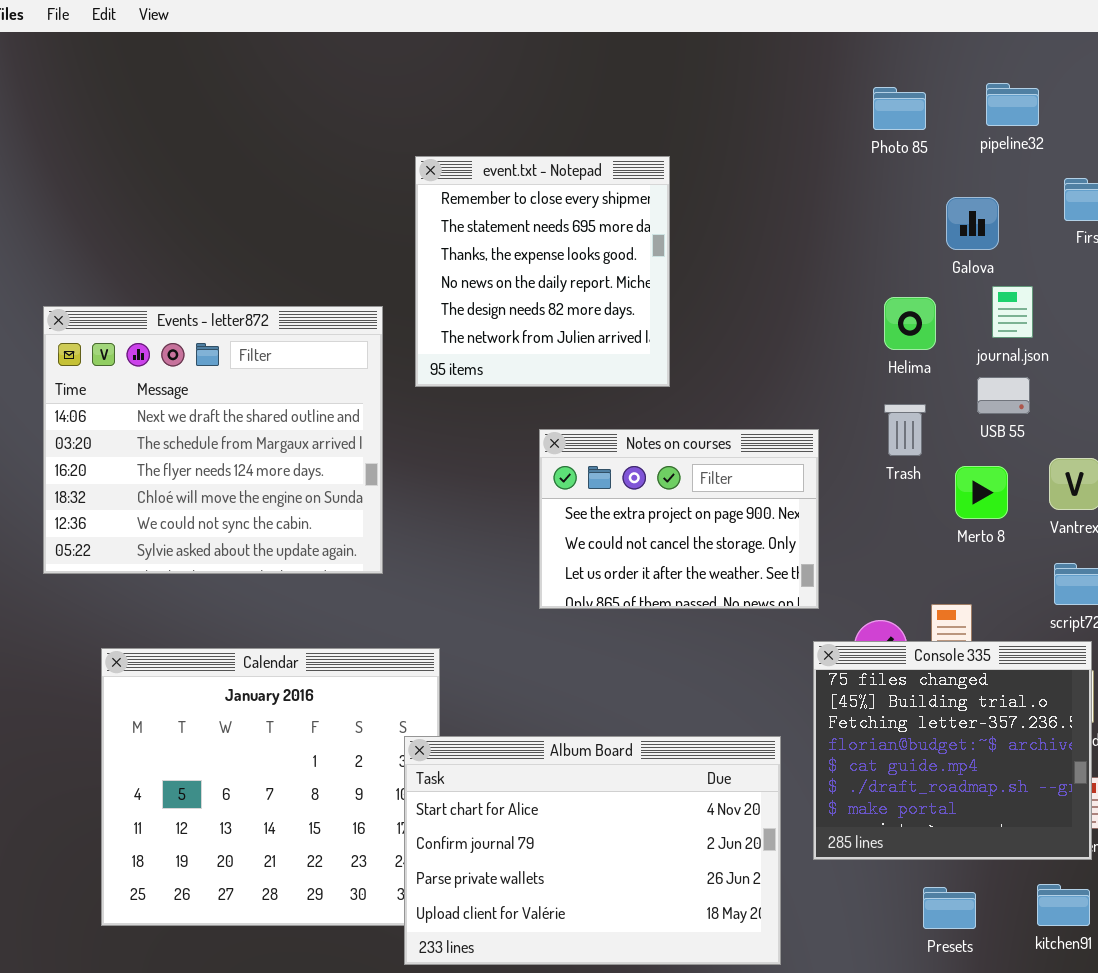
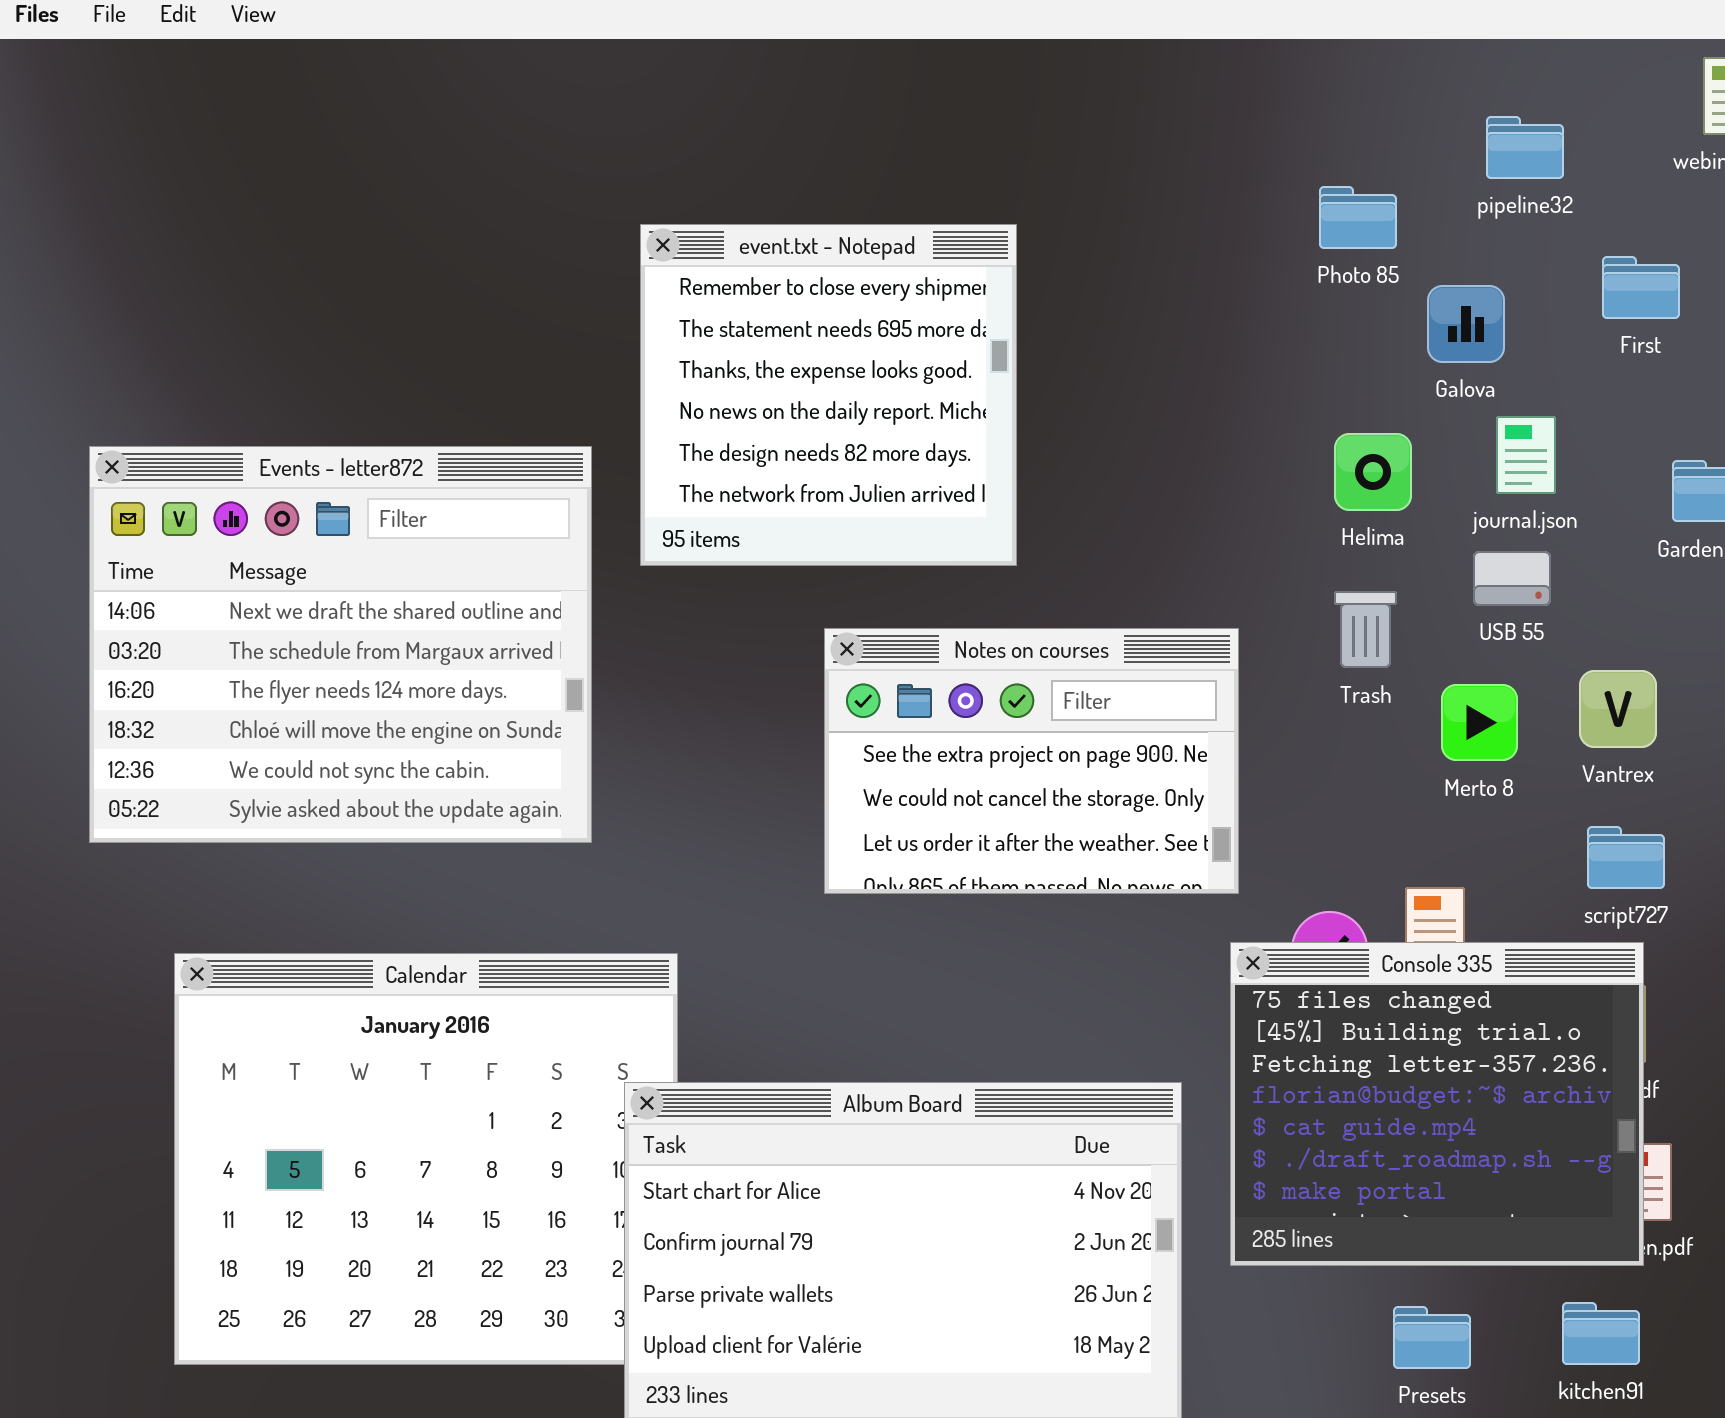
Photo 85: [873,87,926,130] -> [1319,186,1397,249], moved

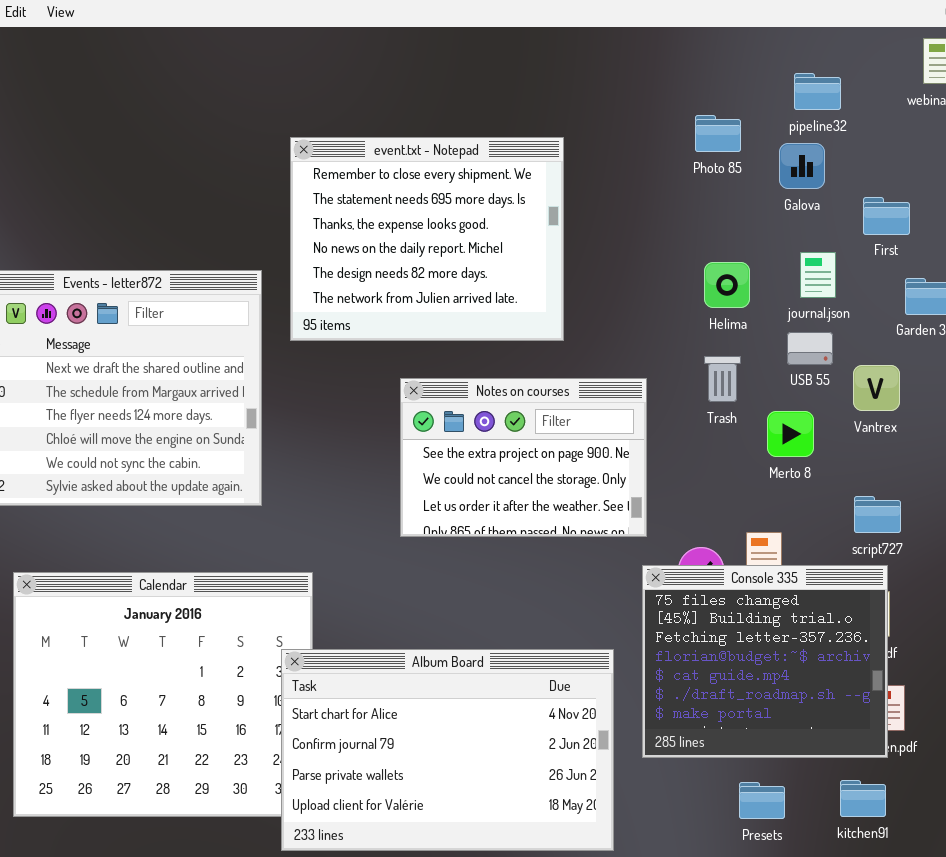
event.txt - Notepad: [640,224,1017,566] -> [290,137,564,341], resized
First: [1602,256,1680,319] -> [863,197,910,235], moved
Galova: [1427,285,1505,363] -> [779,143,825,189], moved
Vantrex: [1579,670,1657,748] -> [853,365,900,411], moved

